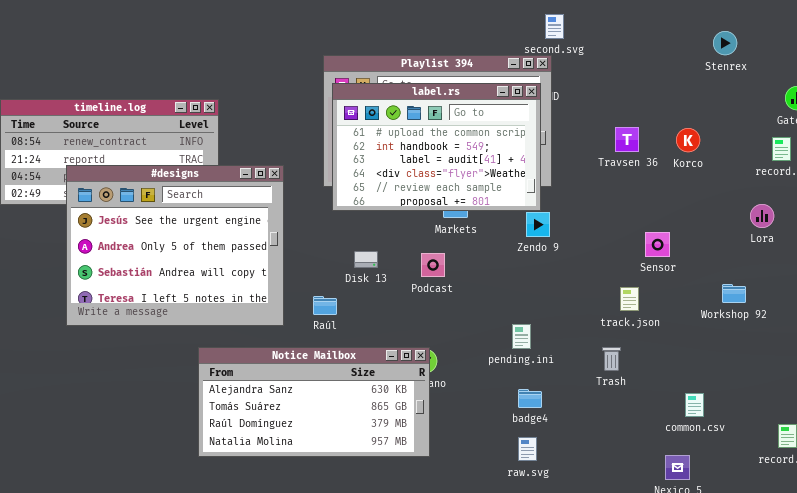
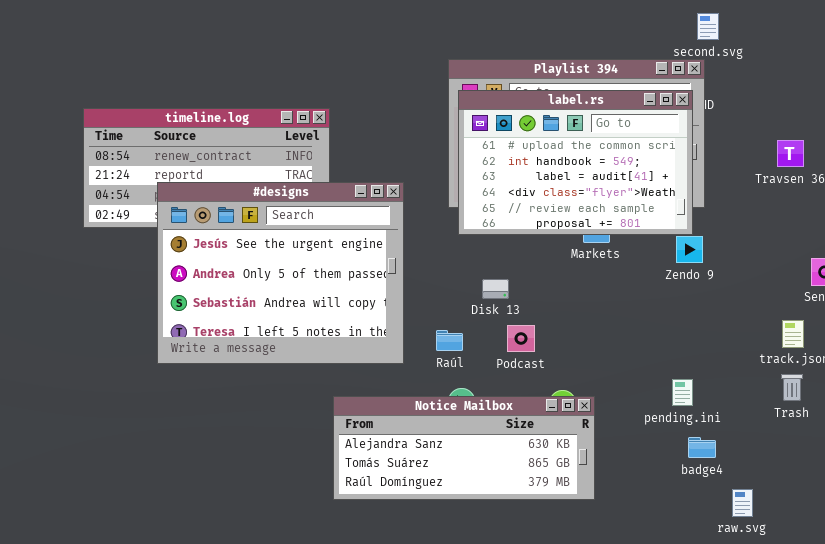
Podcast: [421,253,445,277] -> [507,325,535,352], moved
pending.ini: [512,324,531,349] -> [672,379,693,406], moved
Notice Mailbox: [198,347,430,457] -> [333,396,595,500], moved, resized
Trash: [602,347,621,371] -> [781,374,803,401], moved
badge4: [518,389,542,408] -> [688,437,716,458], moved
raw.svg: [518,437,537,461] -> [732,489,753,517], moved

